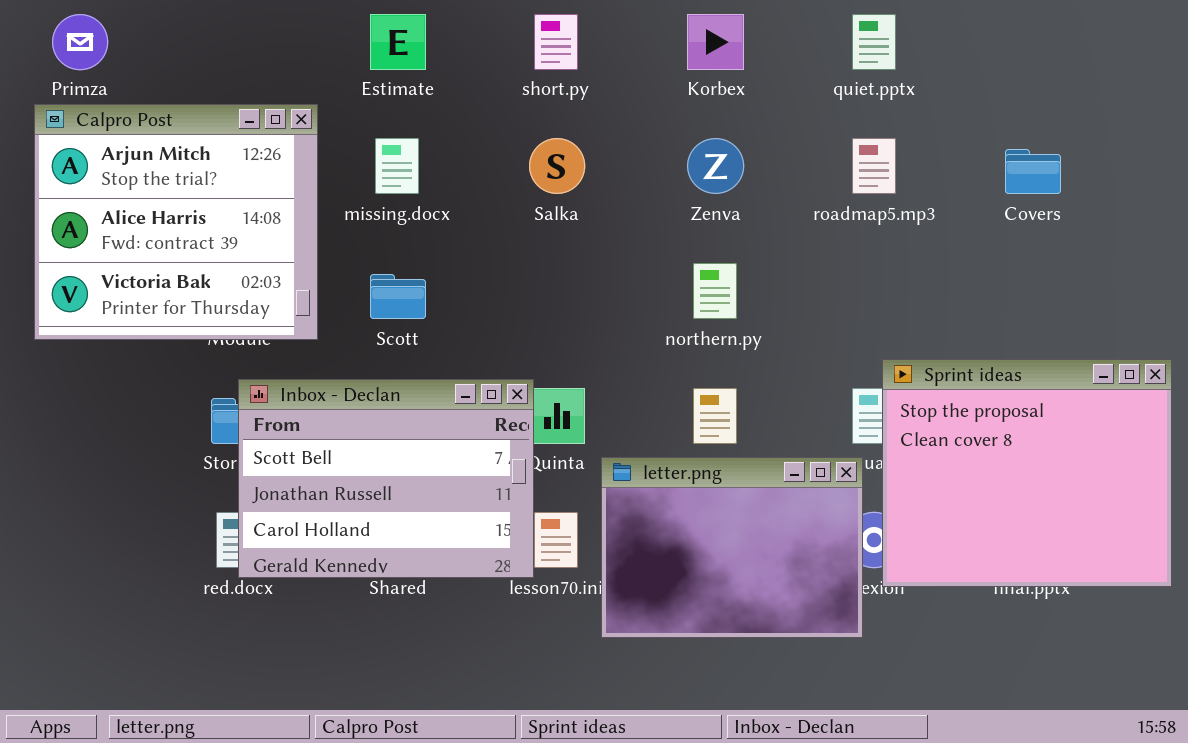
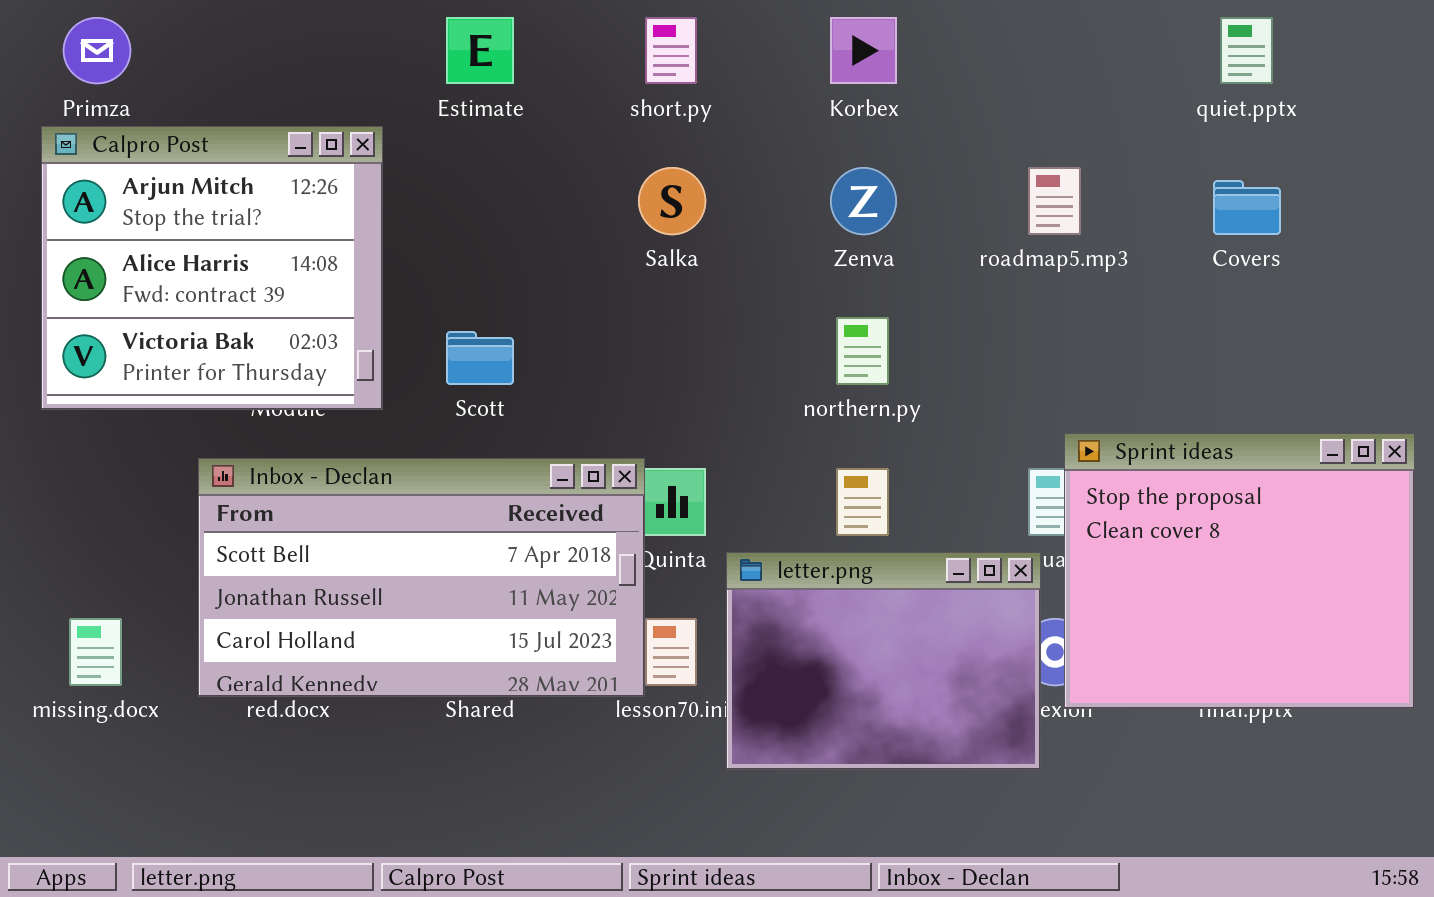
quiet.pptx: [852,14,896,70] -> [1220,17,1273,84], moved
missing.docx: [375,138,419,194] -> [69,618,122,686], moved
Inbox - Declan: [238,379,534,578] -> [198,458,645,697], resized

